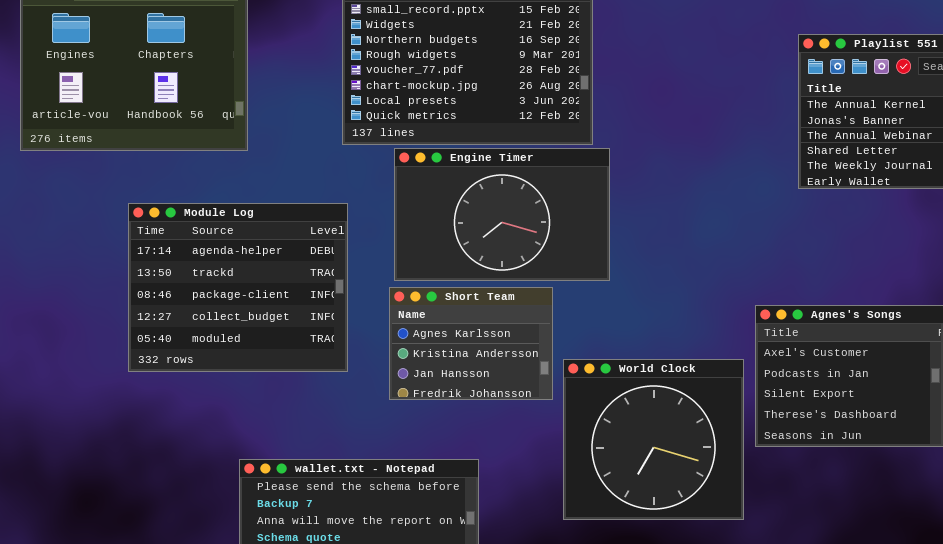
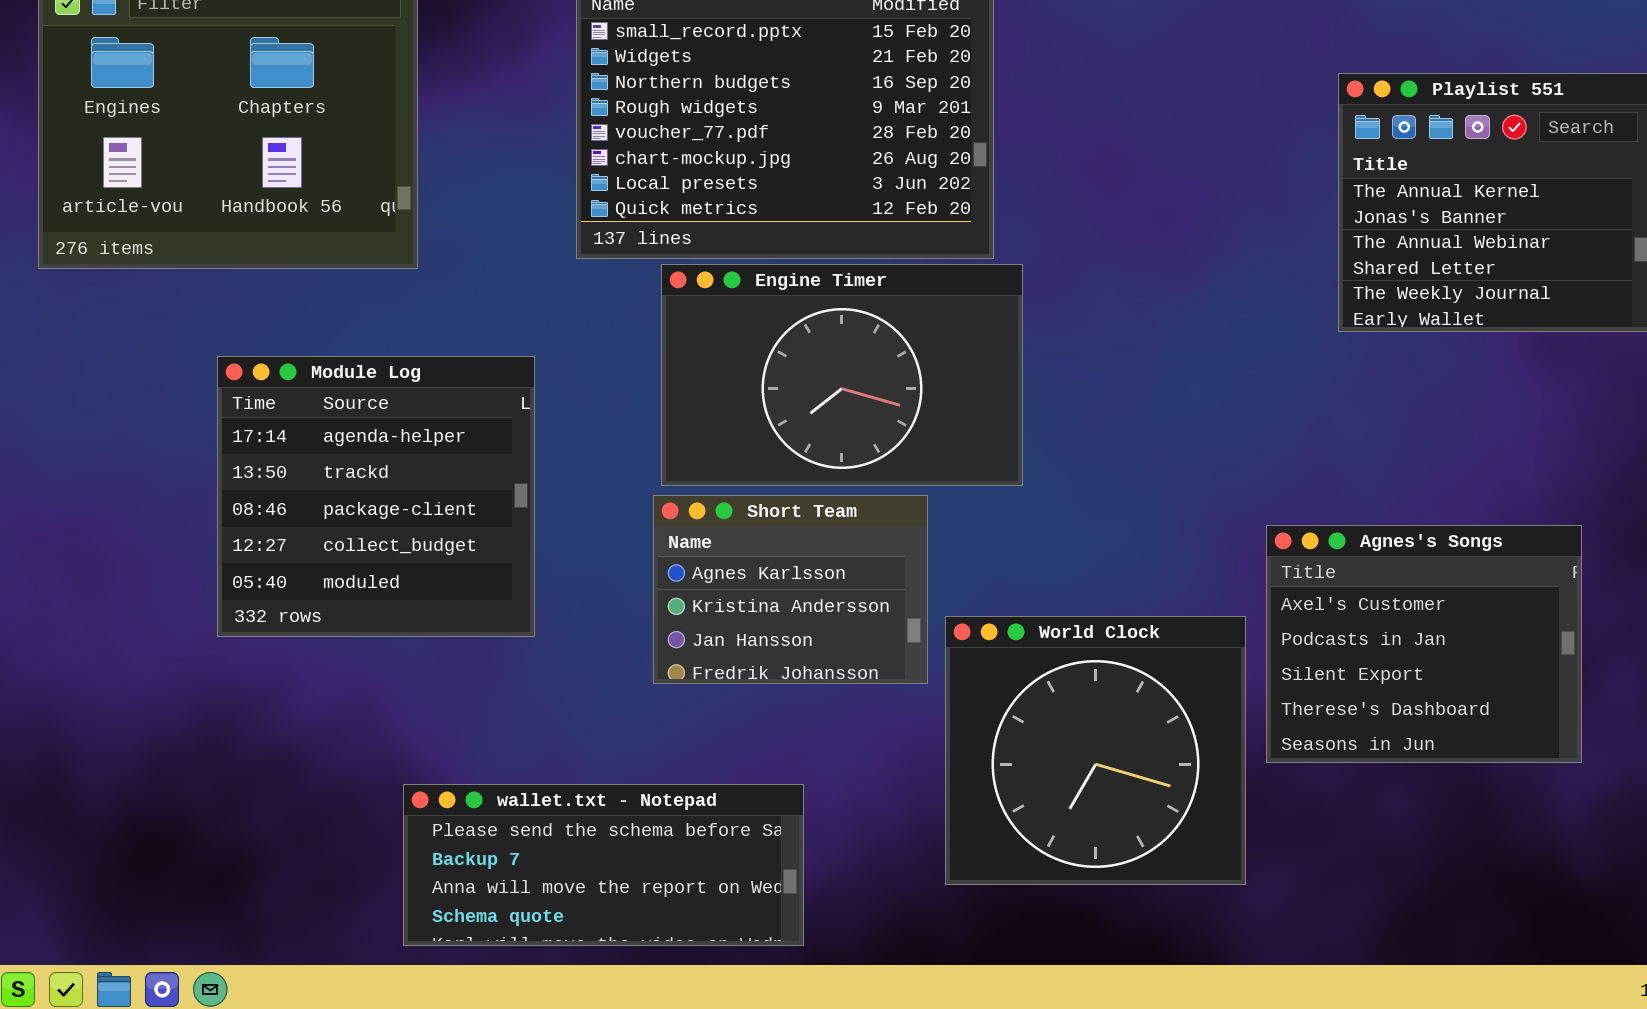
Module Log: [128,203,348,372] -> [217,356,535,637], resized

